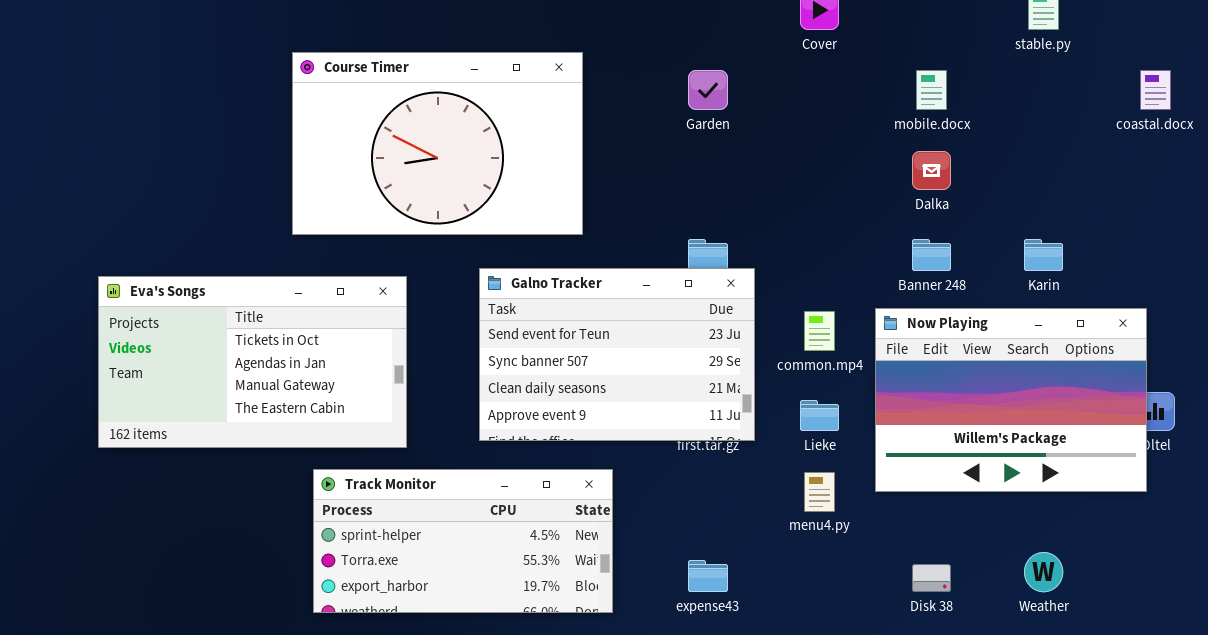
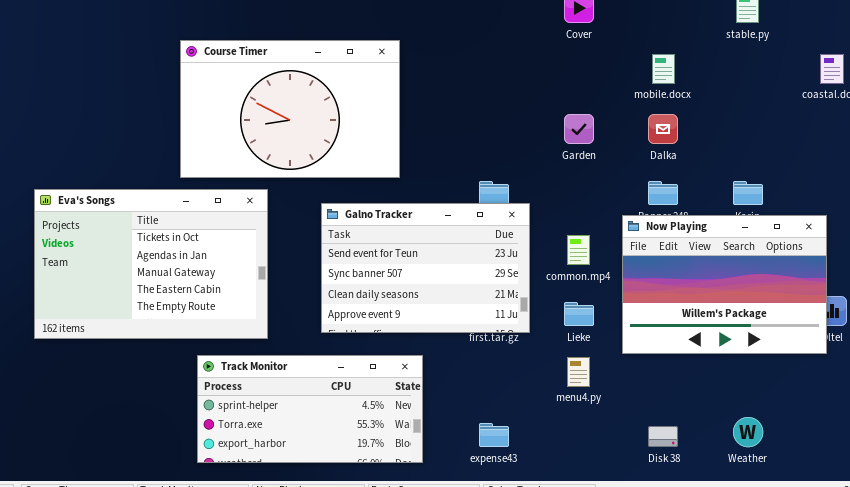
Garden: [688,70,728,110] -> [564,114,594,144], moved
Eva's Songs: [98,276,407,448] -> [34,189,268,339], resized
Now Playing: [875,308,1147,492] -> [622,215,827,354], moved

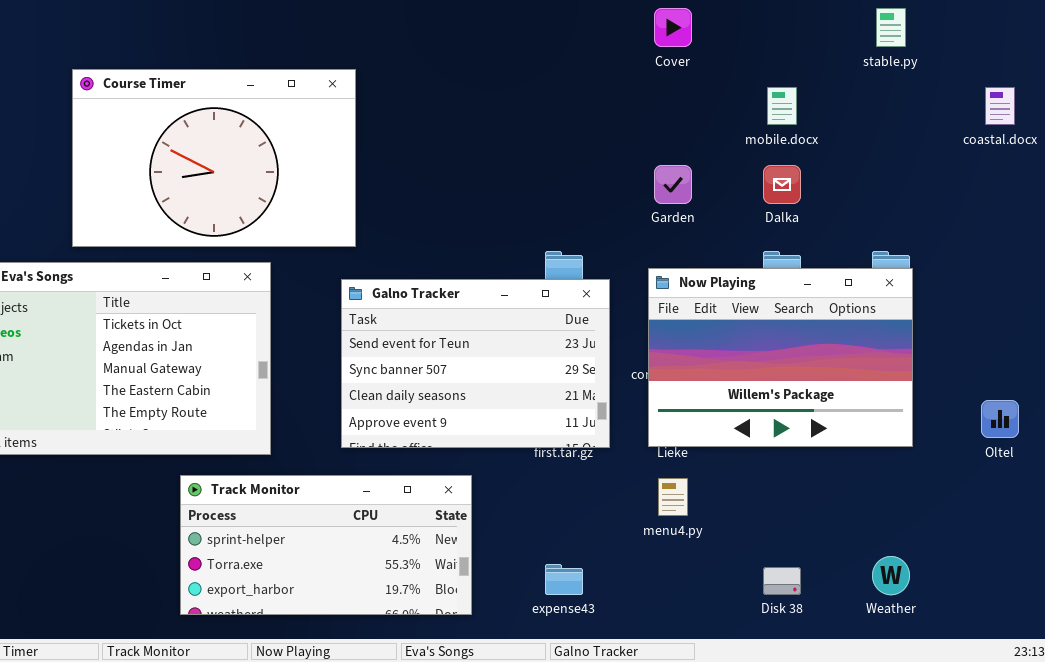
Course Timer: [180,40,400,178] -> [72,69,356,247], moved
Now Playing: [622,215,827,354] -> [648,268,913,447], moved

